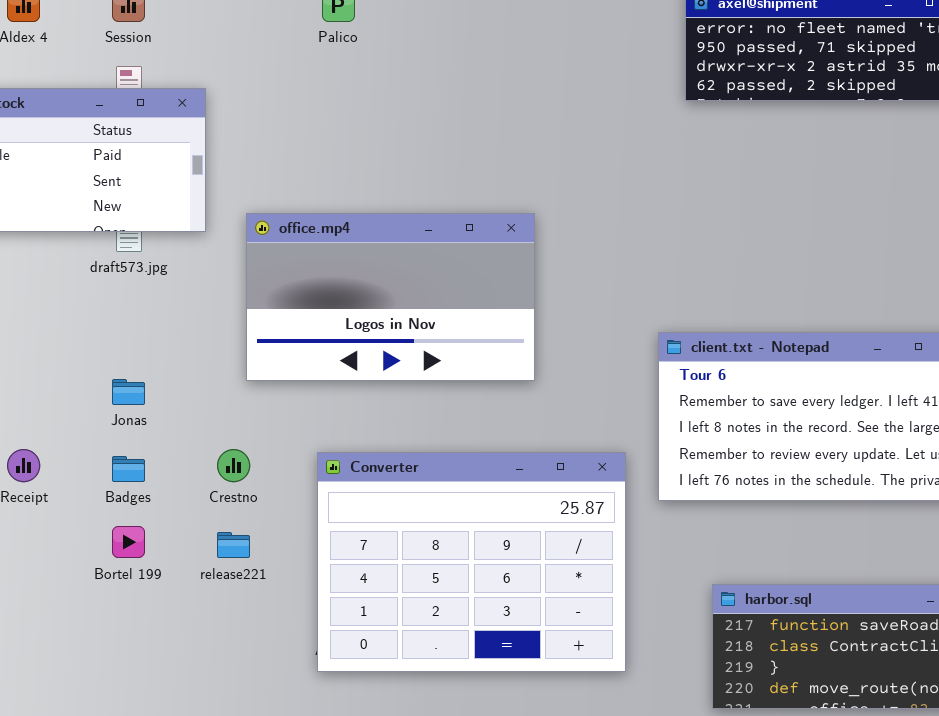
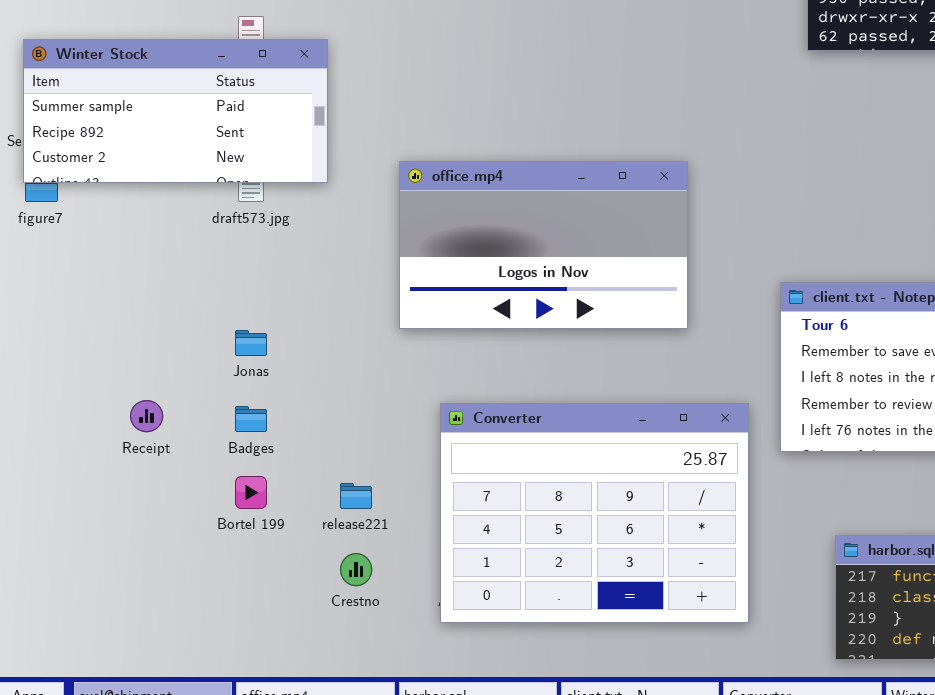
office.mp4: [246,213,535,381] -> [399,161,688,329], moved
Crestno: [217,449,250,482] -> [340,553,372,586], moved

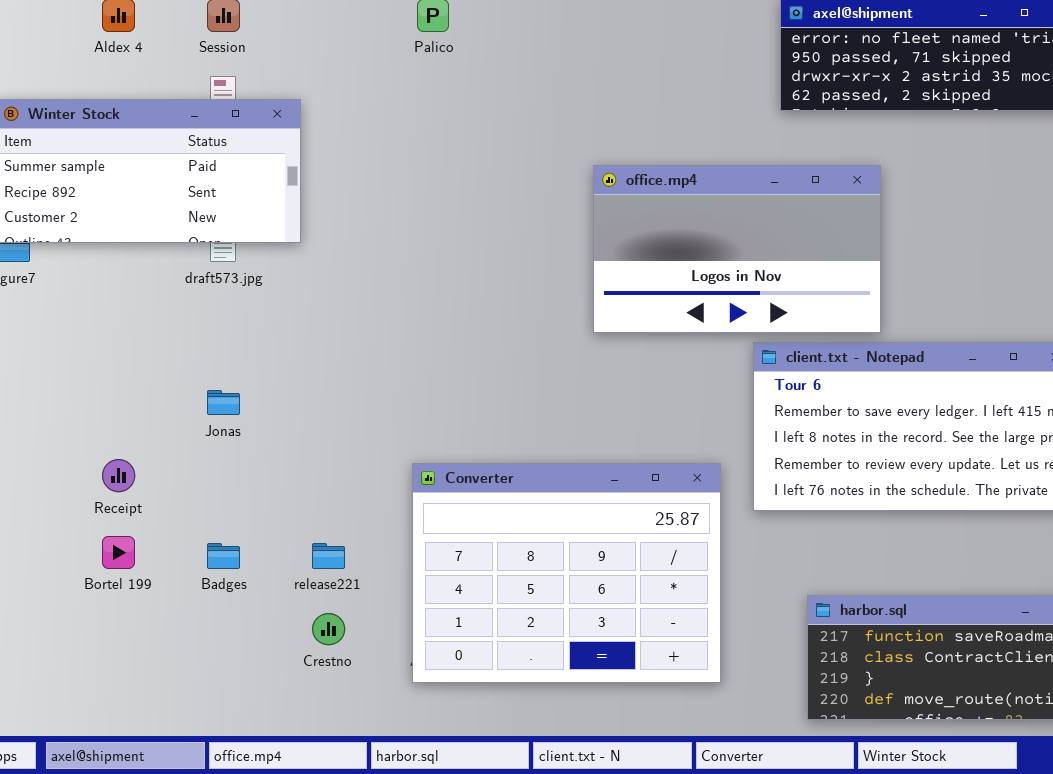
office.mp4: [399,161,688,329] -> [593,165,881,333], moved
Badges: [235,406,267,432] -> [207,543,240,569], moved
Bortel 199: [235,476,267,509] -> [102,536,135,569], moved

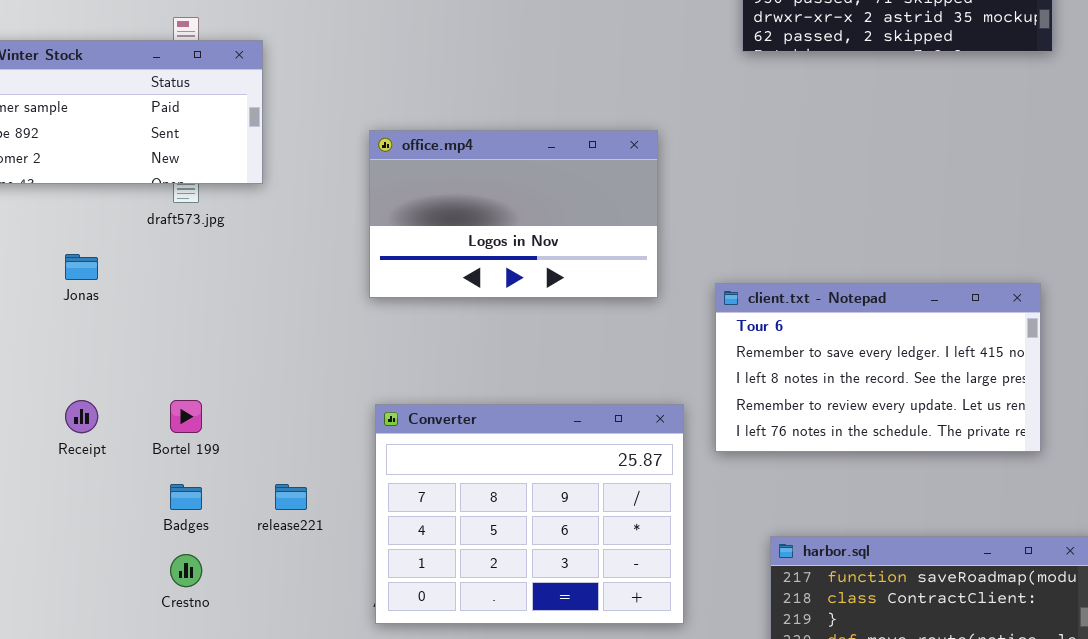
office.mp4: [593,165,881,333] -> [369,130,658,298], moved
Jonas: [207,390,240,415] -> [65,254,98,280], moved
Bortel 199: [102,536,135,569] -> [170,400,202,433], moved
Crestno: [312,613,345,645] -> [170,554,202,587], moved

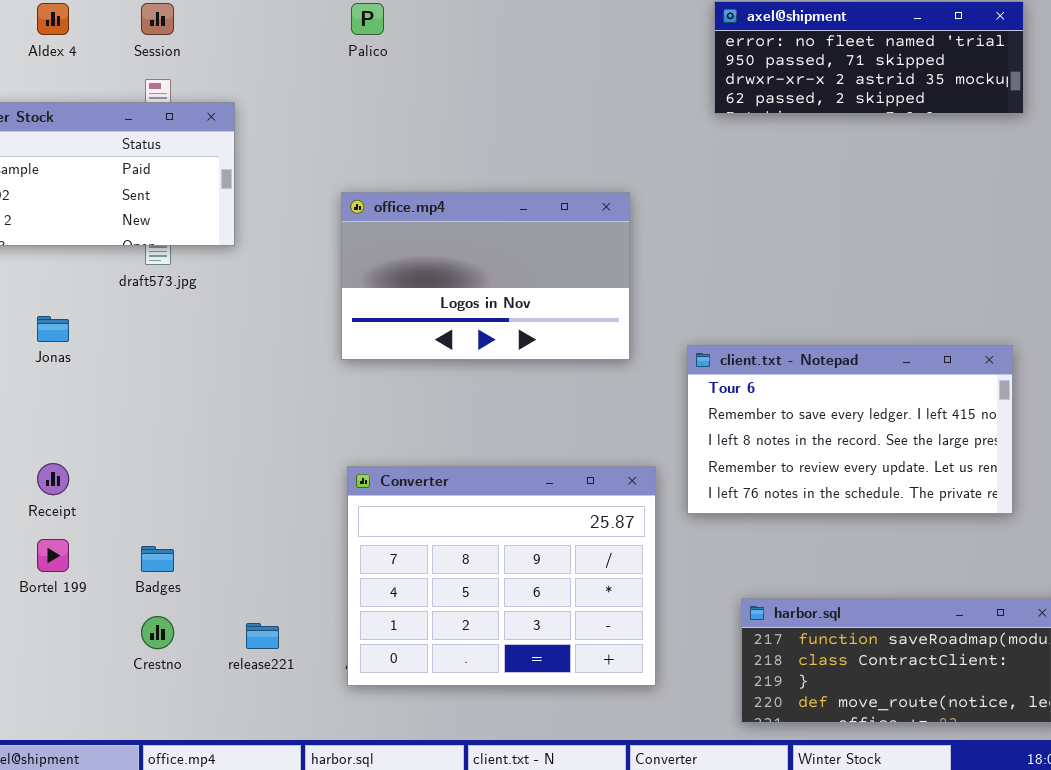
Bortel 199: [170,400,202,433] -> [37,539,69,572], moved
release221: [275,484,307,510] -> [246,623,279,649], moved

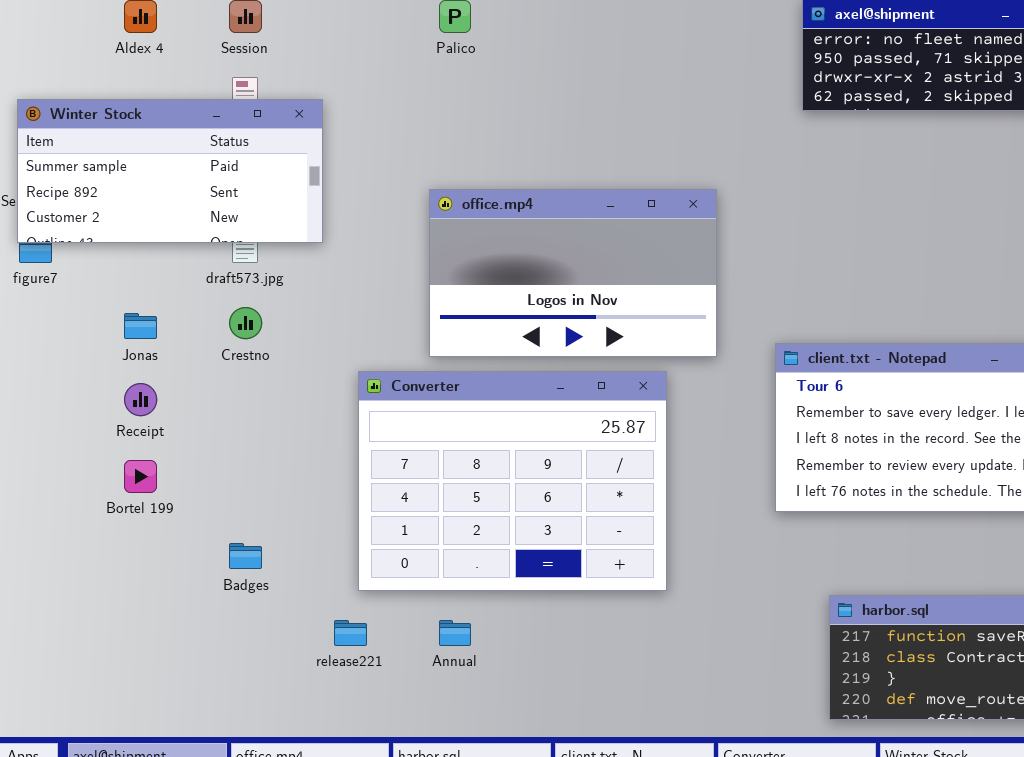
Receipt: [37,463,69,495] -> [124,383,157,416], moved
Converter: [347,466,656,686] -> [358,371,667,591], moved
Bortel 199: [37,539,69,572] -> [124,460,157,493], moved
Crestno: [141,616,174,649] -> [229,307,262,339], moved

